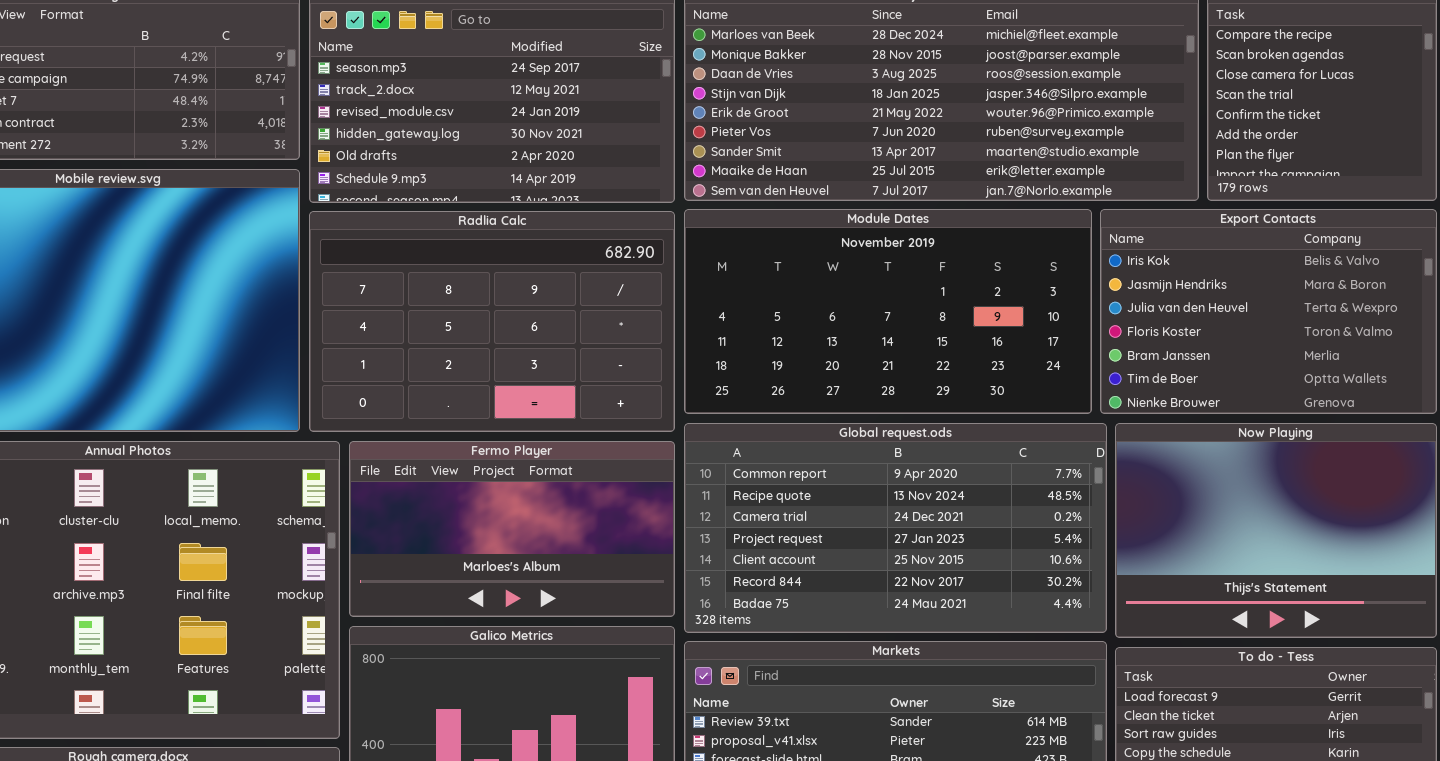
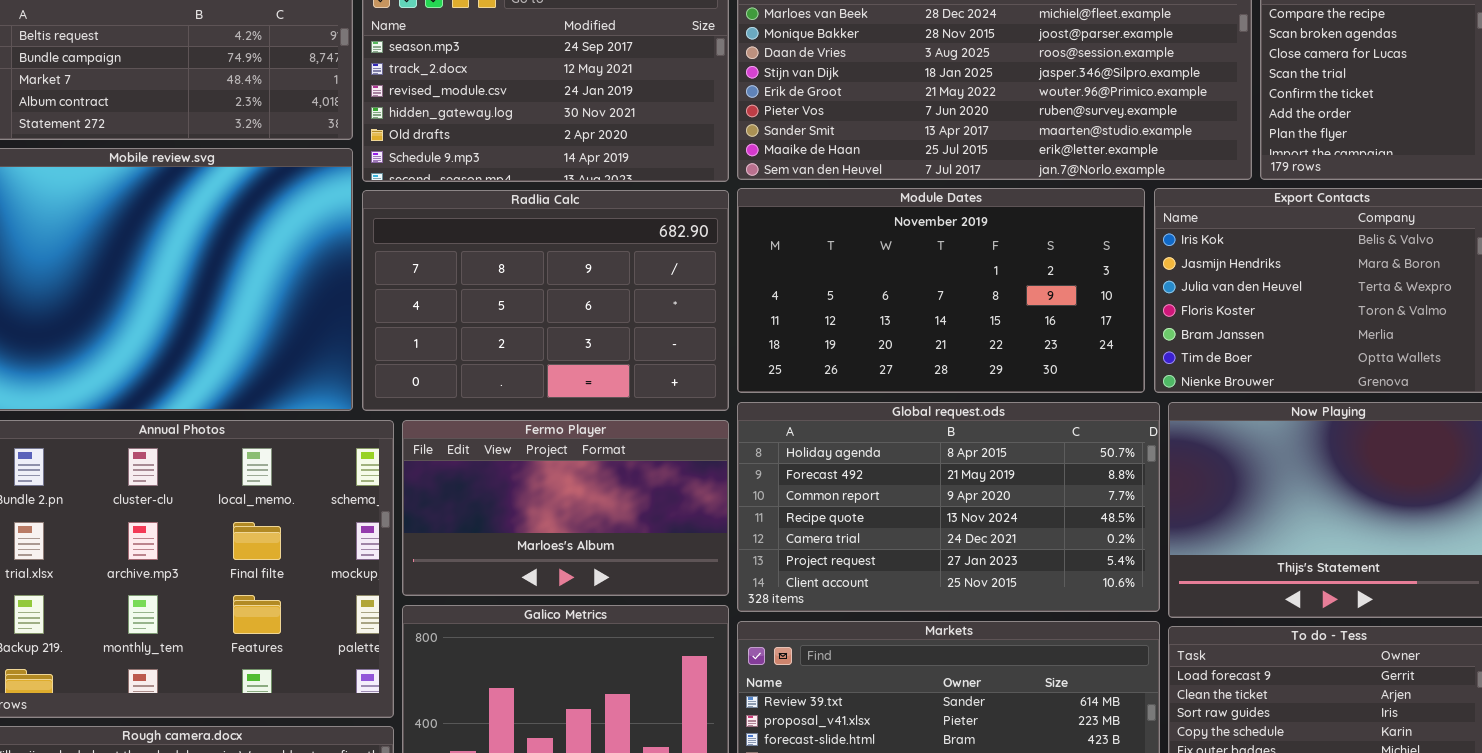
Global request.ods: [684,423,1107,633] -> [737,402,1160,612], scrolled up 2 rows

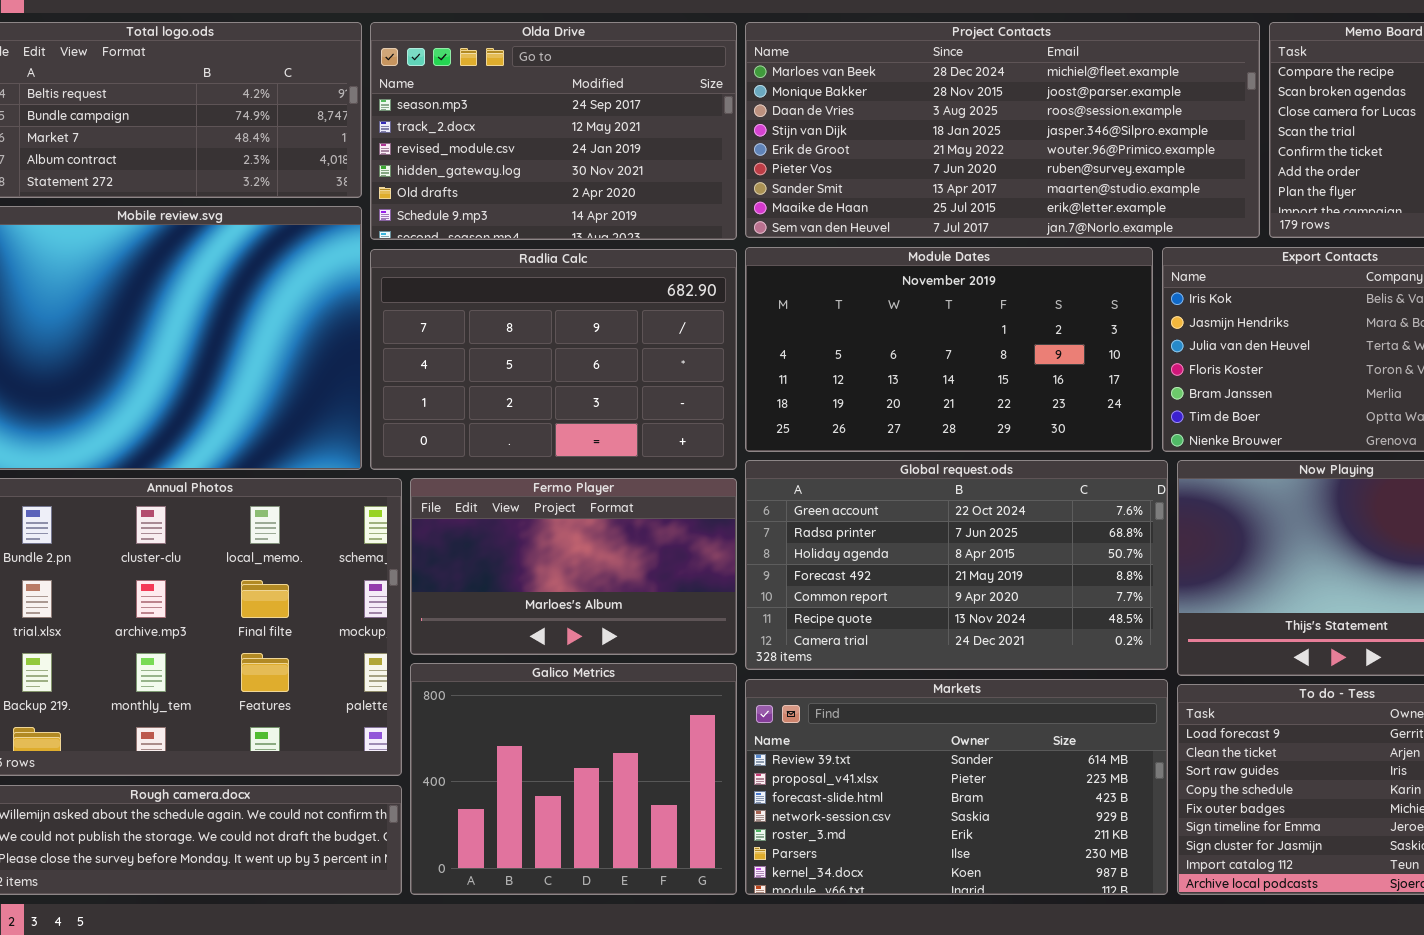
Global request.ods: [737,402,1160,612] -> [745,460,1168,670], scrolled up 2 rows

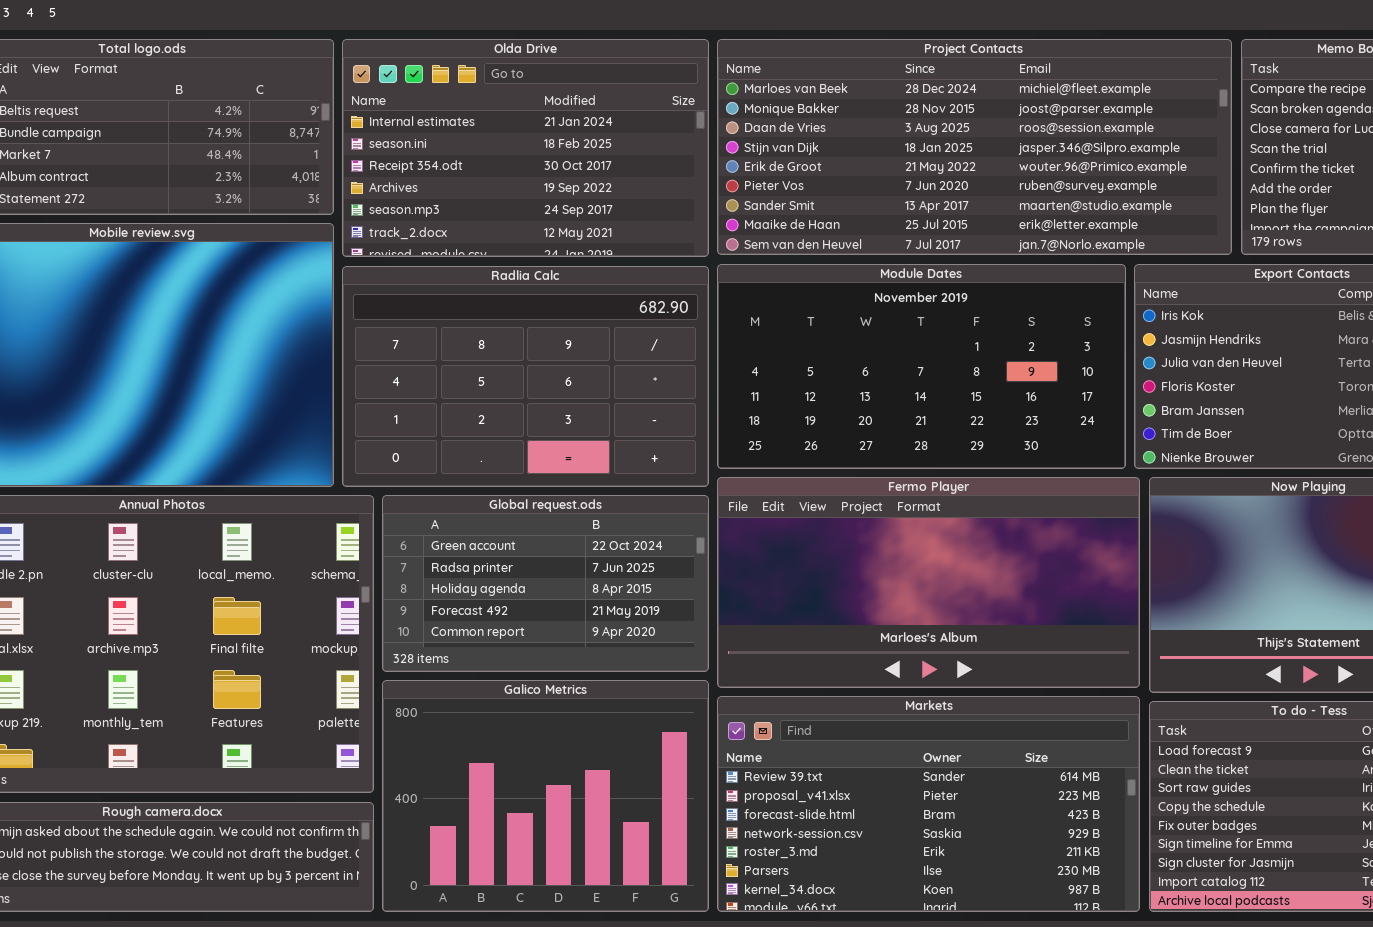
Olda Drive: [370,22,737,240] -> [342,39,709,257], scrolled up 4 rows
Global request.ods: [745,460,1168,670] -> [382,495,709,672], moved, resized
Fermo Player: [410,478,737,655] -> [717,477,1140,688], moved, resized

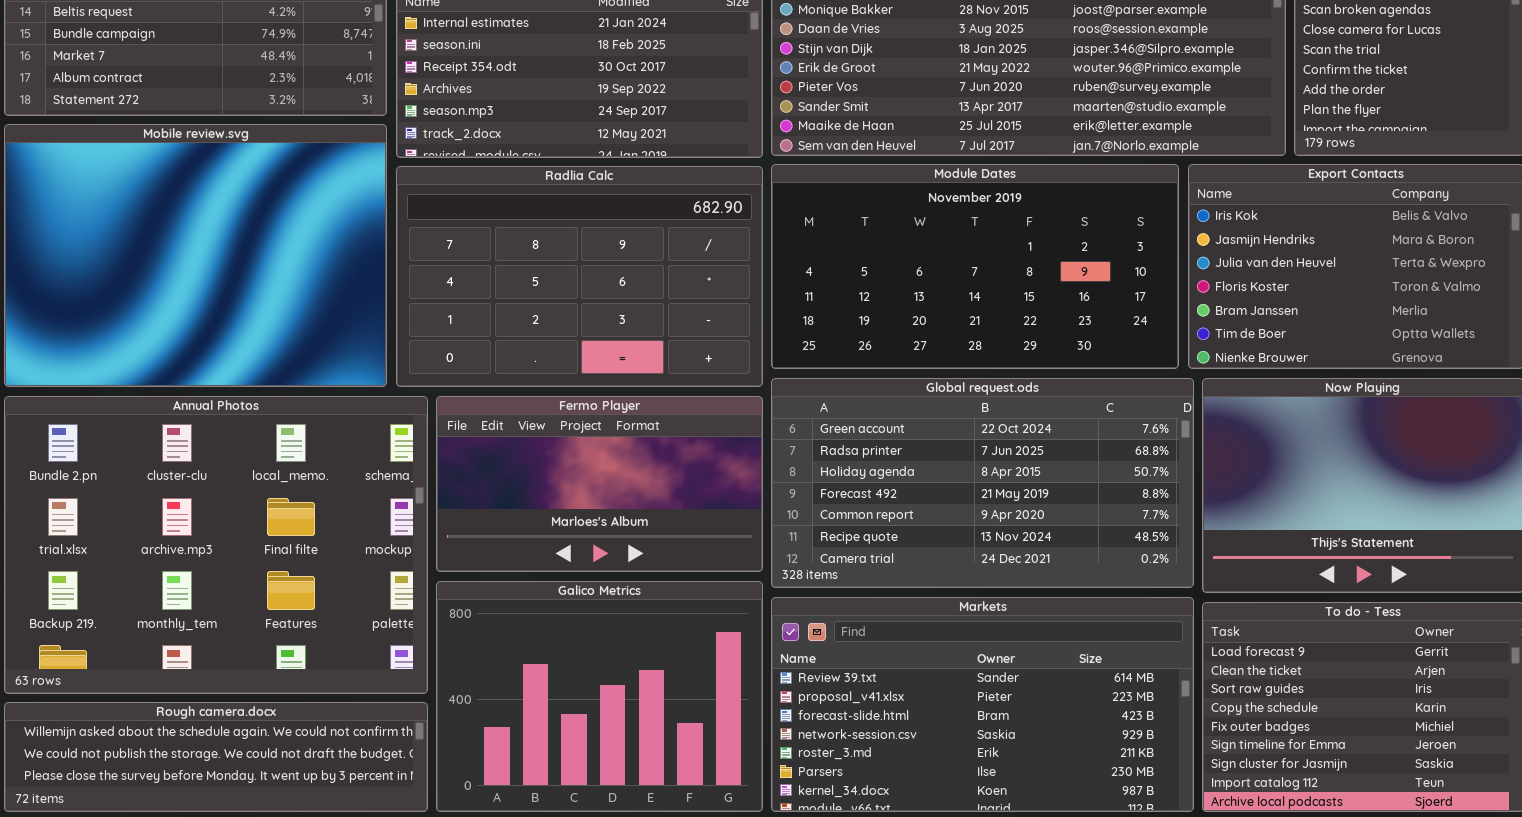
Fermo Player: [717,477,1140,688] -> [436,396,763,572], moved, resized
Global request.ods: [382,495,709,672] -> [771,378,1194,588], moved, resized

